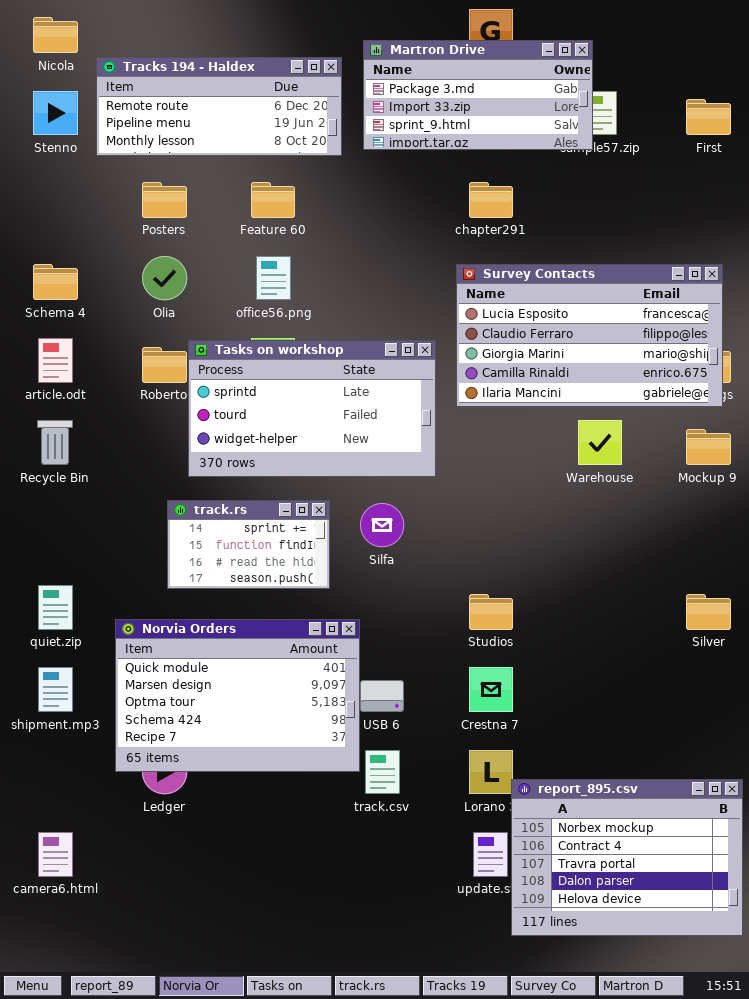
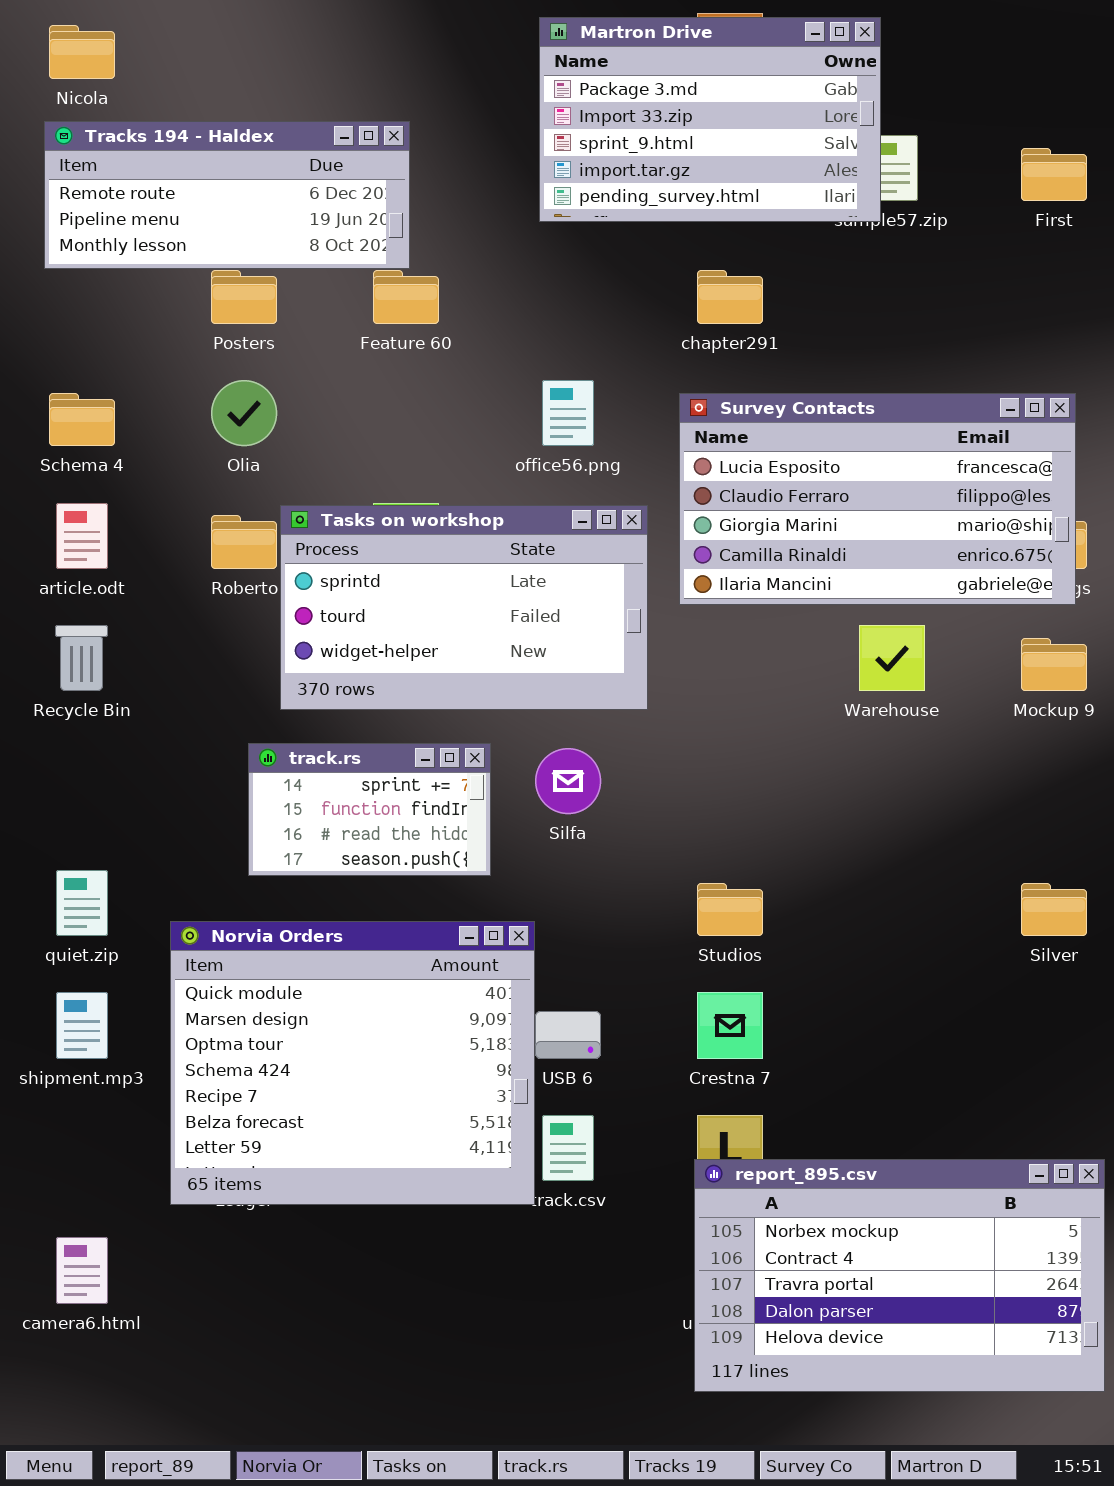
Martron Drive: [363,40,593,150] -> [539,17,881,222], resized
Tracks 194 - Haldex: [96,57,342,156] -> [44,121,410,269], moved
office56.png: [256,256,291,300] -> [542,380,594,446], moved
Norvia Orders: [115,619,360,772] -> [170,921,535,1205], resized
report_895.csv: [511,779,743,936] -> [694,1159,1105,1392], resized

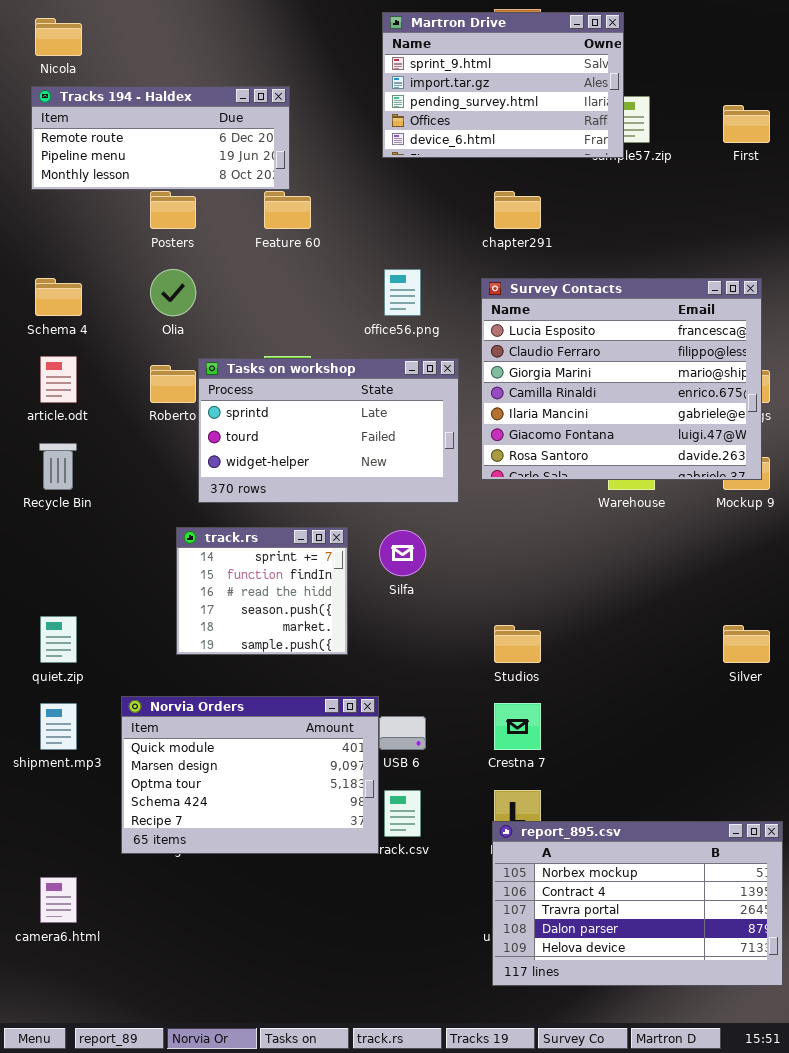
Martron Drive: [539,17,881,222] -> [382,12,624,158], scrolled down 2 rows
Survey Contacts: [679,393,1076,605] -> [481,278,762,480], resized
track.rs: [248,743,491,876] -> [176,527,348,655], resized
Norvia Orders: [170,921,535,1205] -> [121,696,379,854], resized

